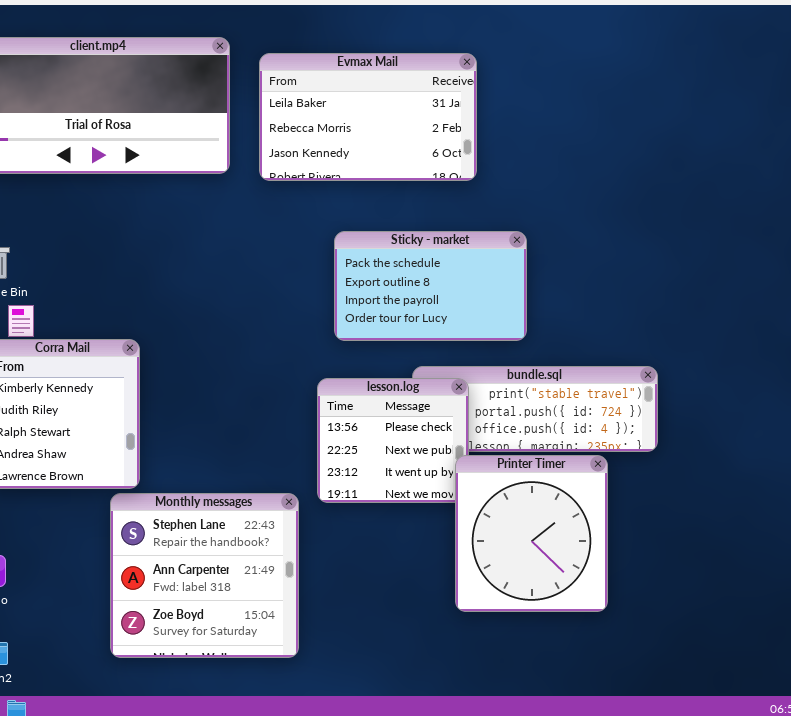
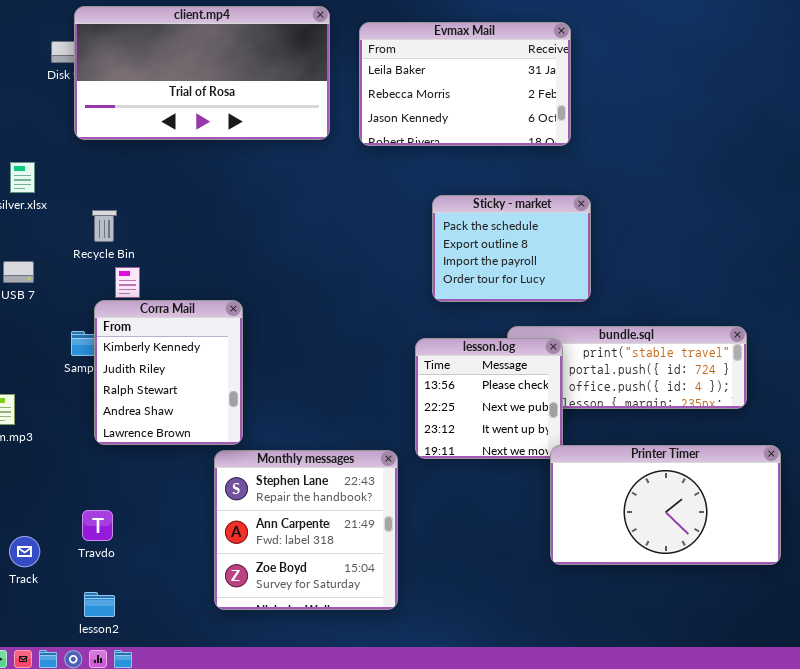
Sticky - market: [334,231,527,341] -> [432,195,591,302], resized
Printer Timer: [455,455,608,612] -> [550,445,781,565], resized

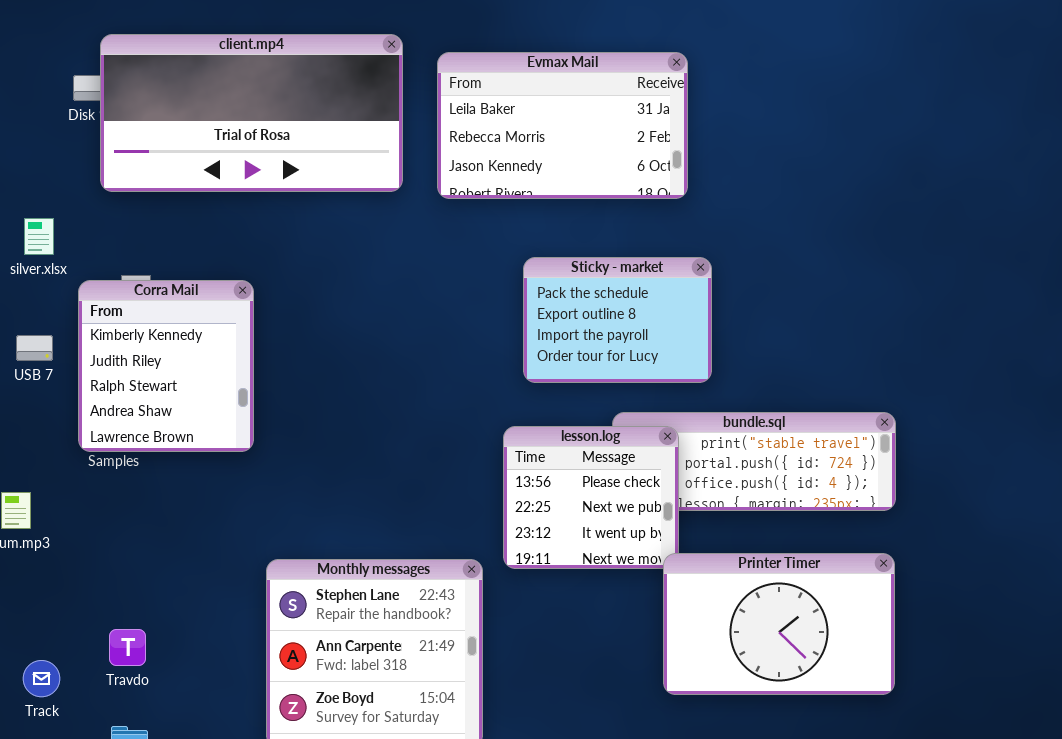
Corra Mail: [94,300,243,445] -> [78,280,254,452], moved
Printer Timer: [550,445,781,565] -> [663,553,895,695], resized

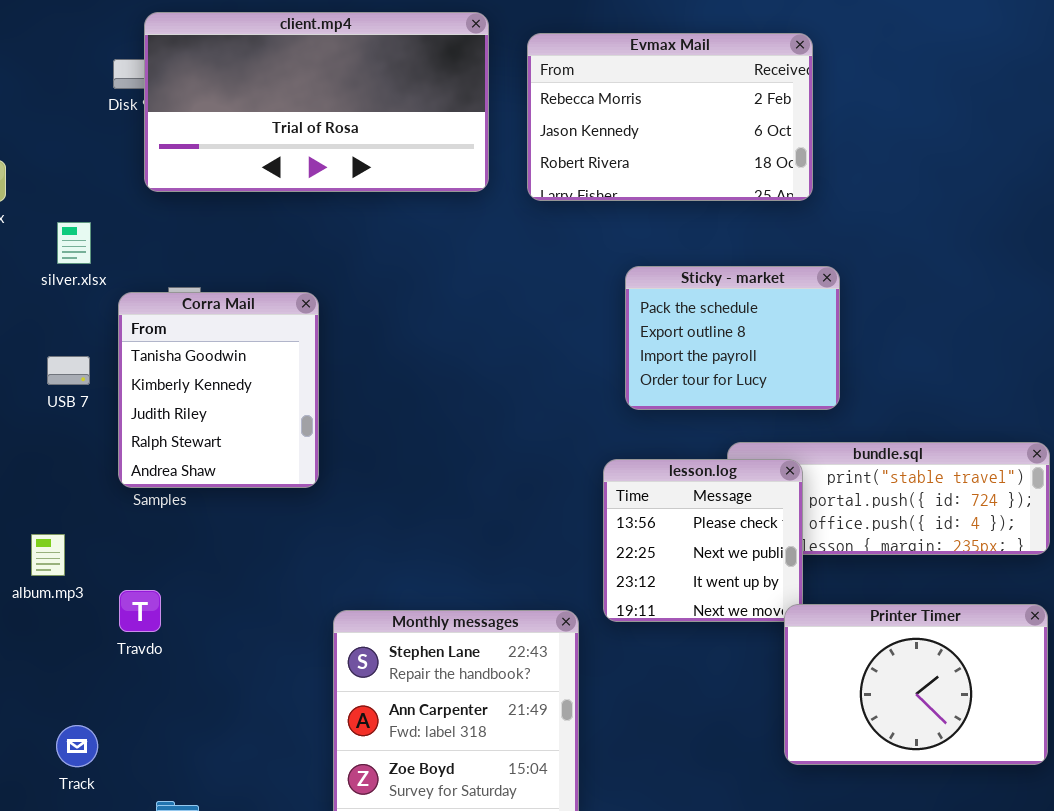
Evmax Mail: [437,52,688,199] -> [527,33,813,201], scrolled down 1 row
Corra Mail: [78,280,254,452] -> [118,292,319,488], scrolled up 1 row
Travdo: [109,629,146,666] -> [119,590,161,632], moved

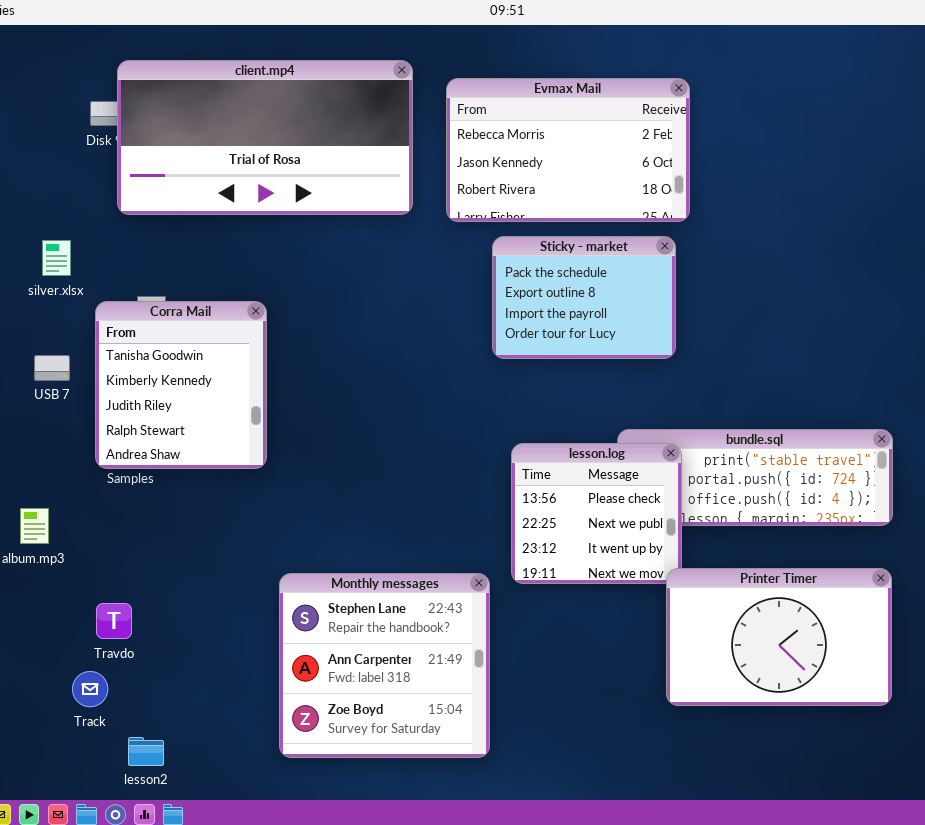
Sticky - market: [625,266,840,410] -> [492,236,676,359], moved
Travdo: [119,590,161,632] -> [96,603,132,639], moved
Track: [56,725,98,767] -> [72,671,108,707], moved

